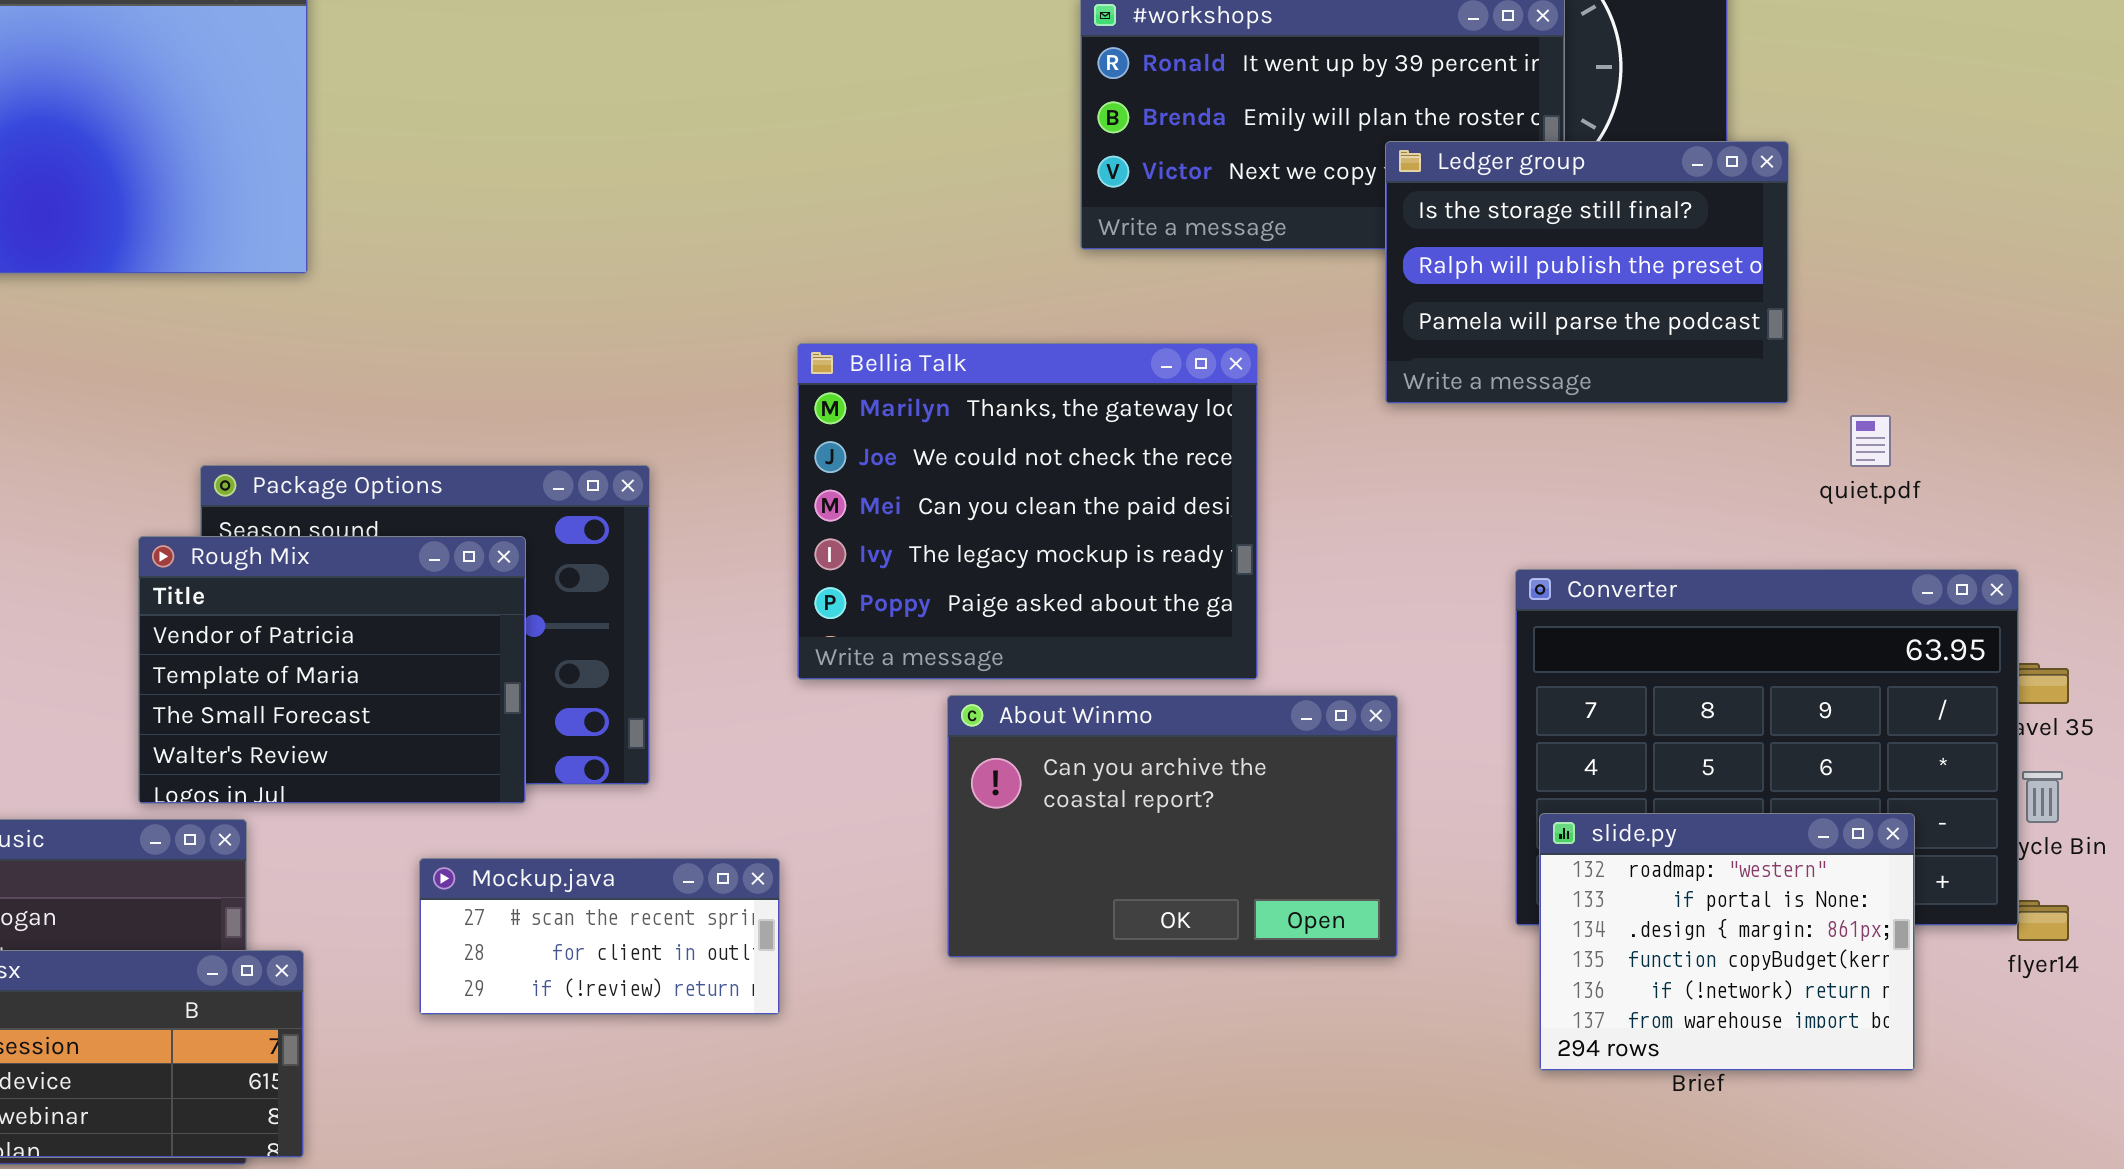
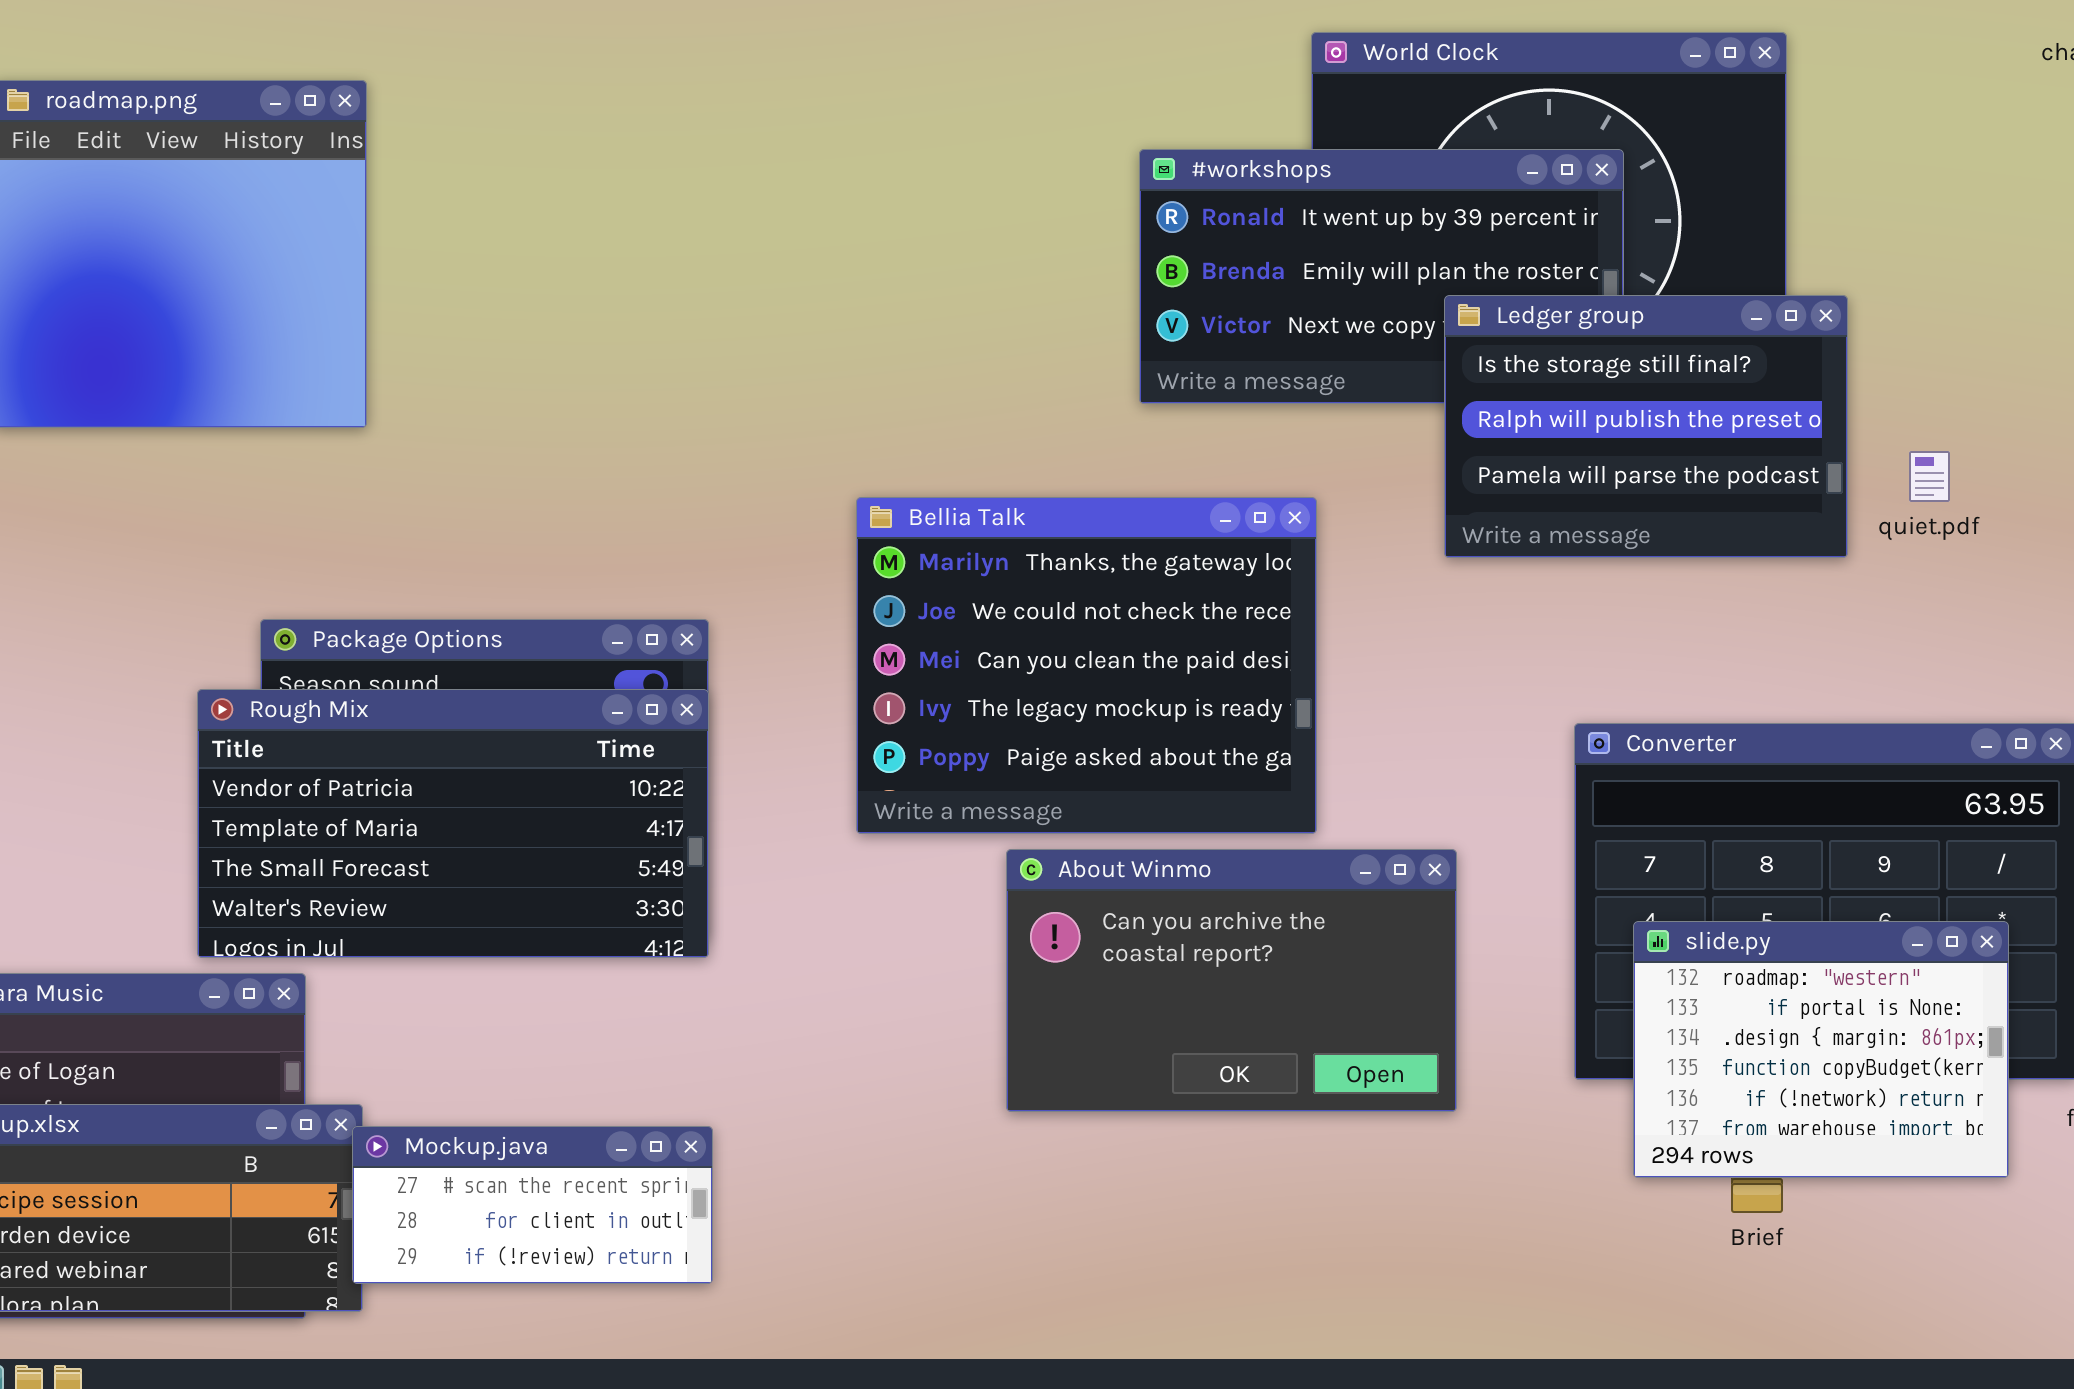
quiet.pdf: [1850,415,1891,467] -> [1909,451,1950,502], moved
Rough Mix: [138,536,526,804] -> [197,689,709,958], resized
slide.py: [1539,813,1915,1071] -> [1633,921,2009,1178], moved
Mockup.java: [419,858,780,1015] -> [352,1126,713,1284], moved

